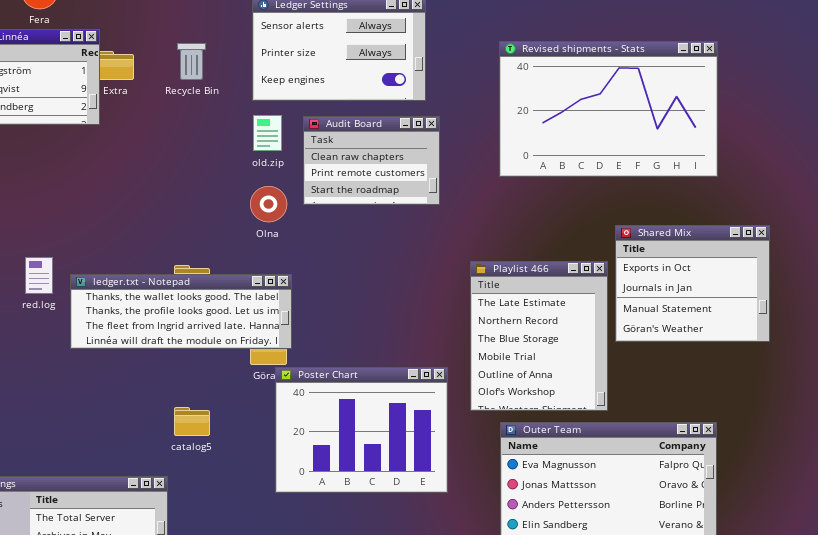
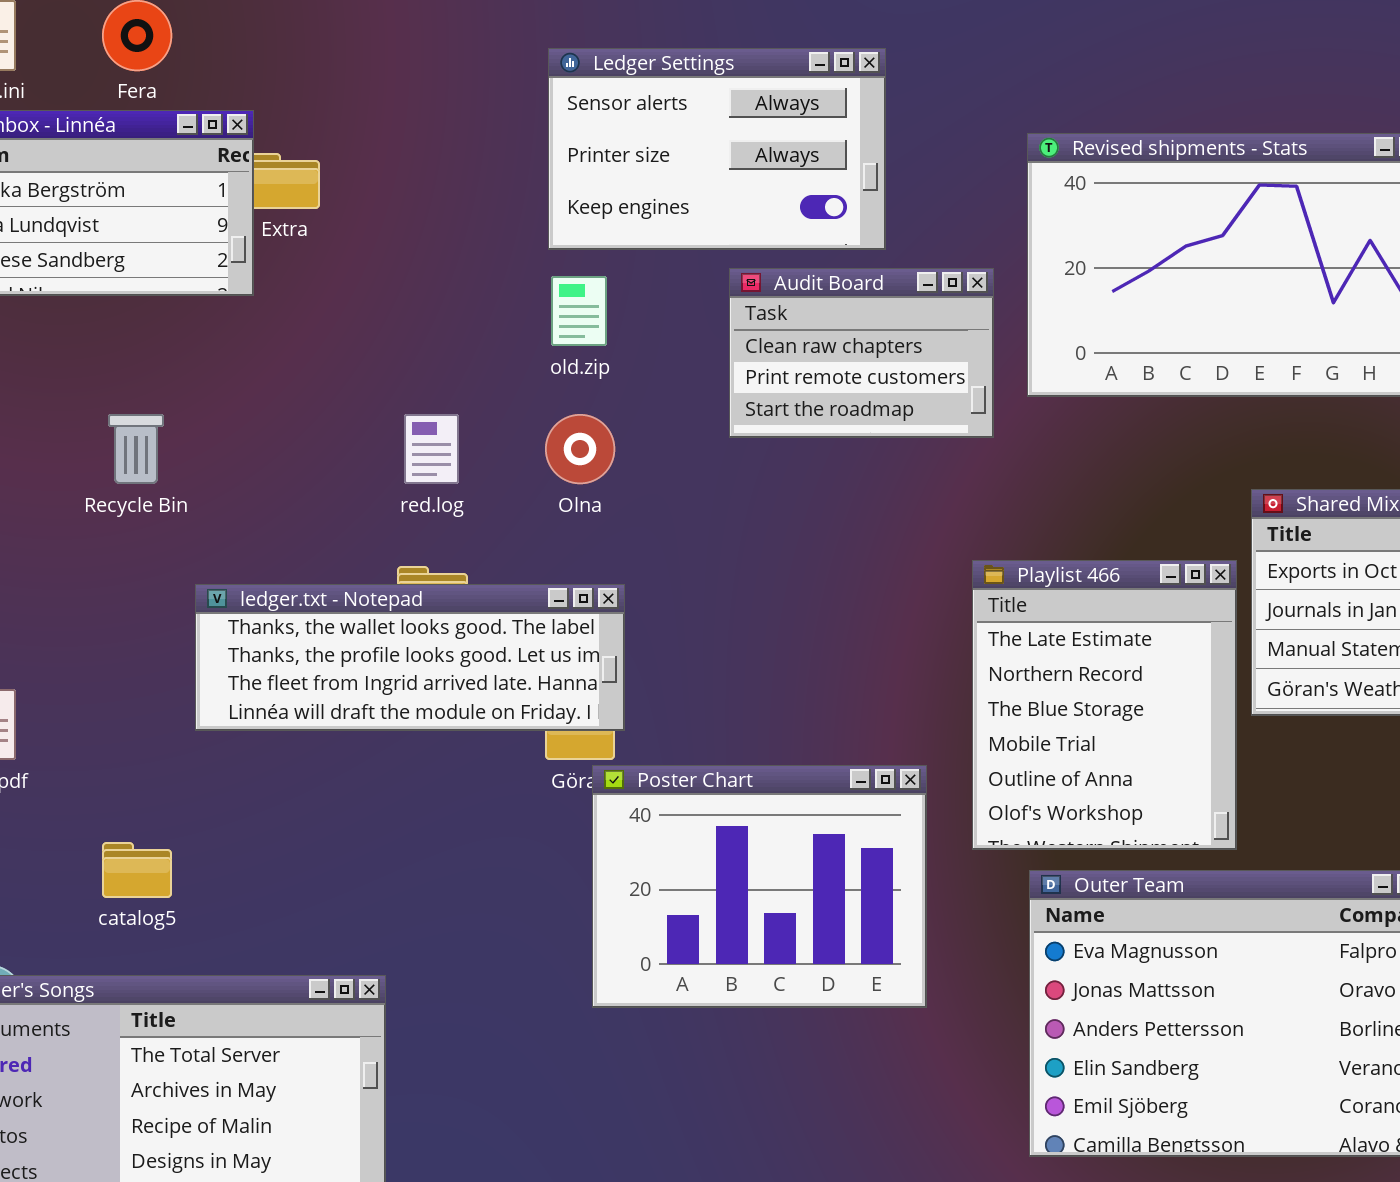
Recycle Bin: [177,43,206,80] -> [108,414,164,484], moved
Audit Board: [303,116,440,205] -> [729,268,994,438], moved
red.log: [25,257,53,294] -> [404,414,459,484], moved
catalog5: [174,407,210,436] -> [102,842,172,898], moved

